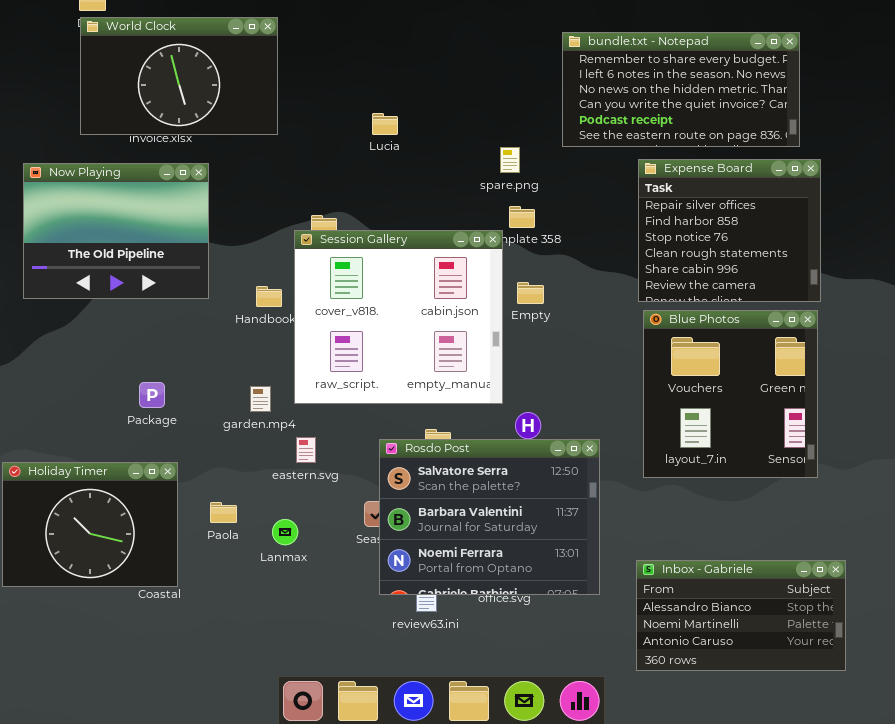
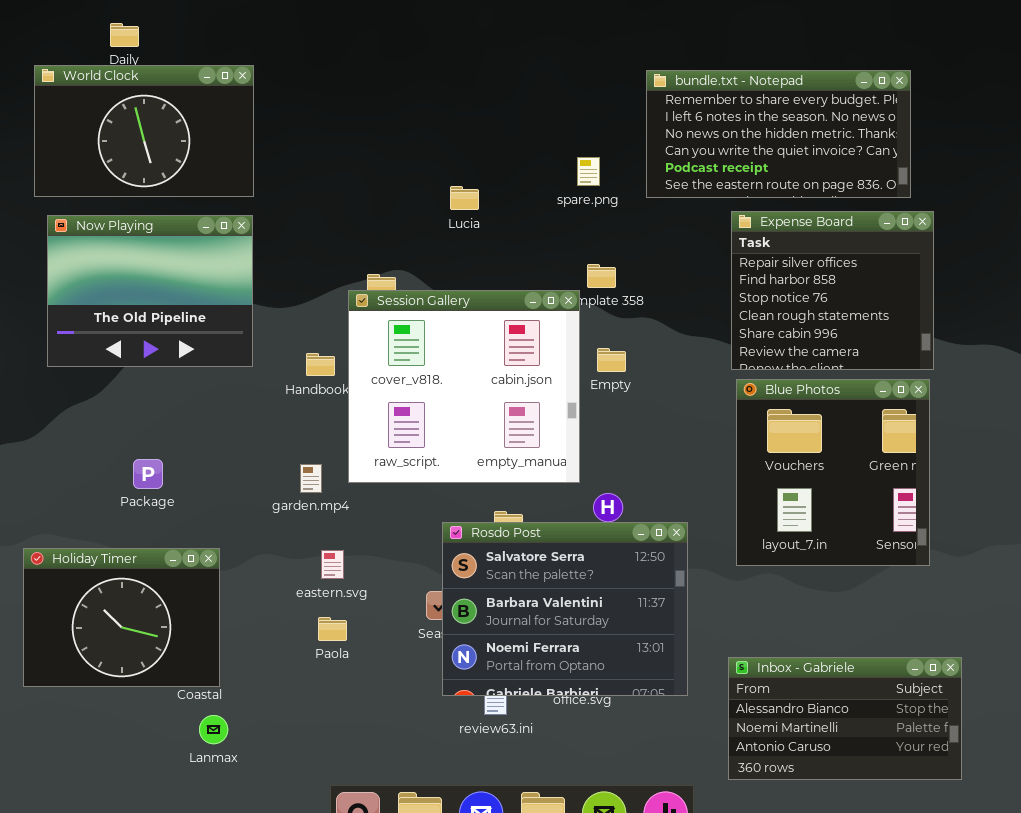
World Clock: [80,17,278,135] -> [34,65,254,197], moved
Lucia: [372,113,398,135] -> [450,186,479,210], moved
spare.png: [500,147,520,173] -> [577,157,600,186], moved
Package: [139,382,165,408] -> [133,459,163,489], moved
eastern.svg: [296,437,316,463] -> [321,550,344,579], moved
Paola: [210,502,237,523] -> [318,617,347,641], moved
Lanmax: [272,519,298,545] -> [199,715,228,744], moved

